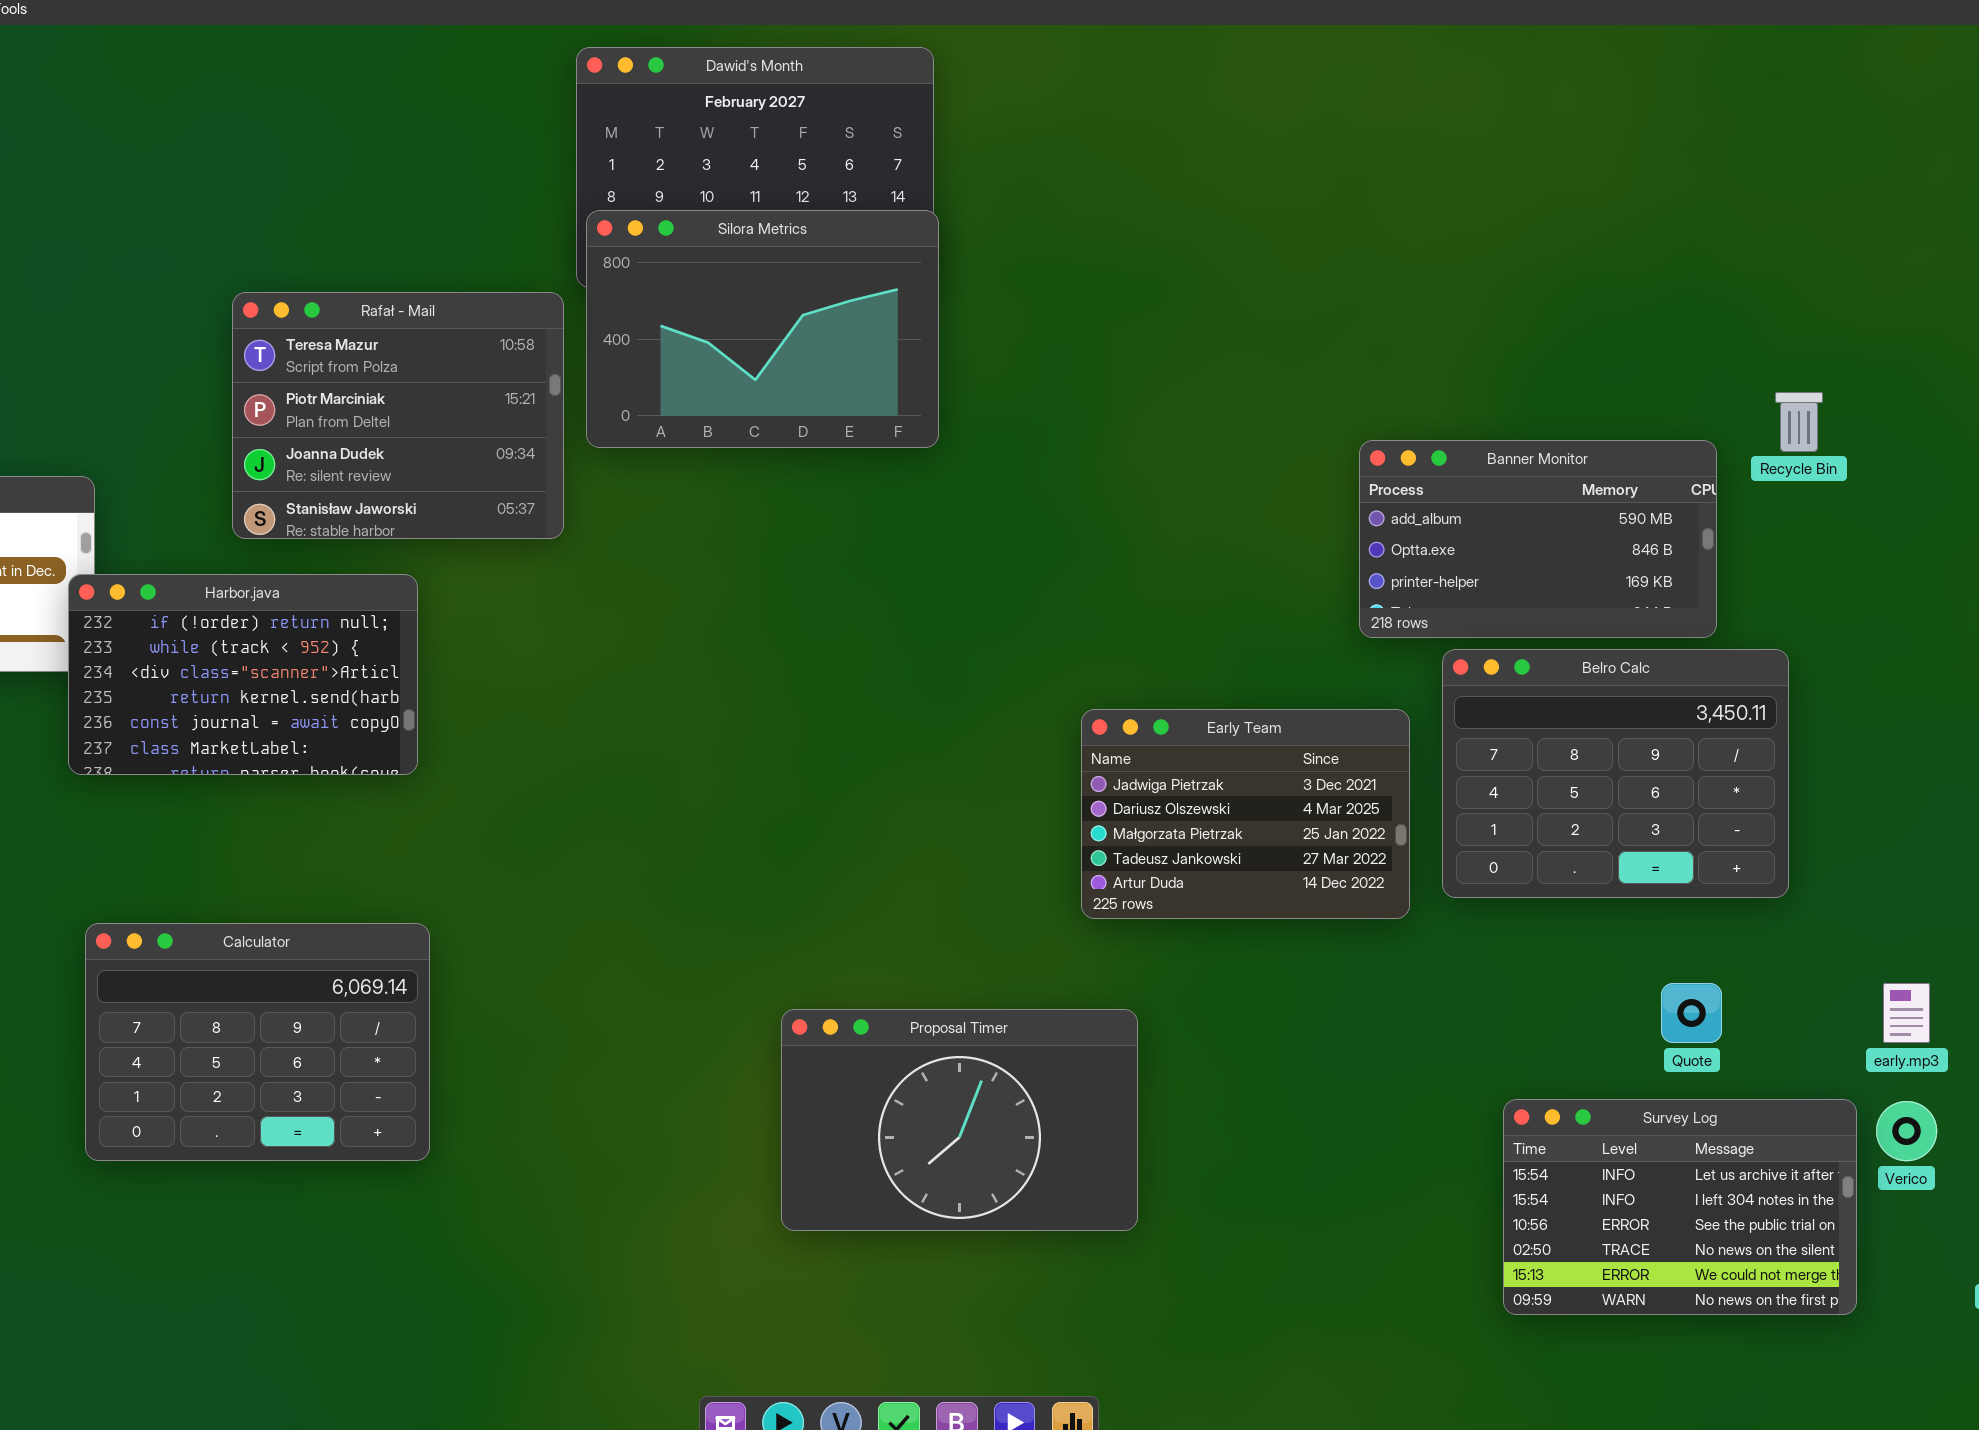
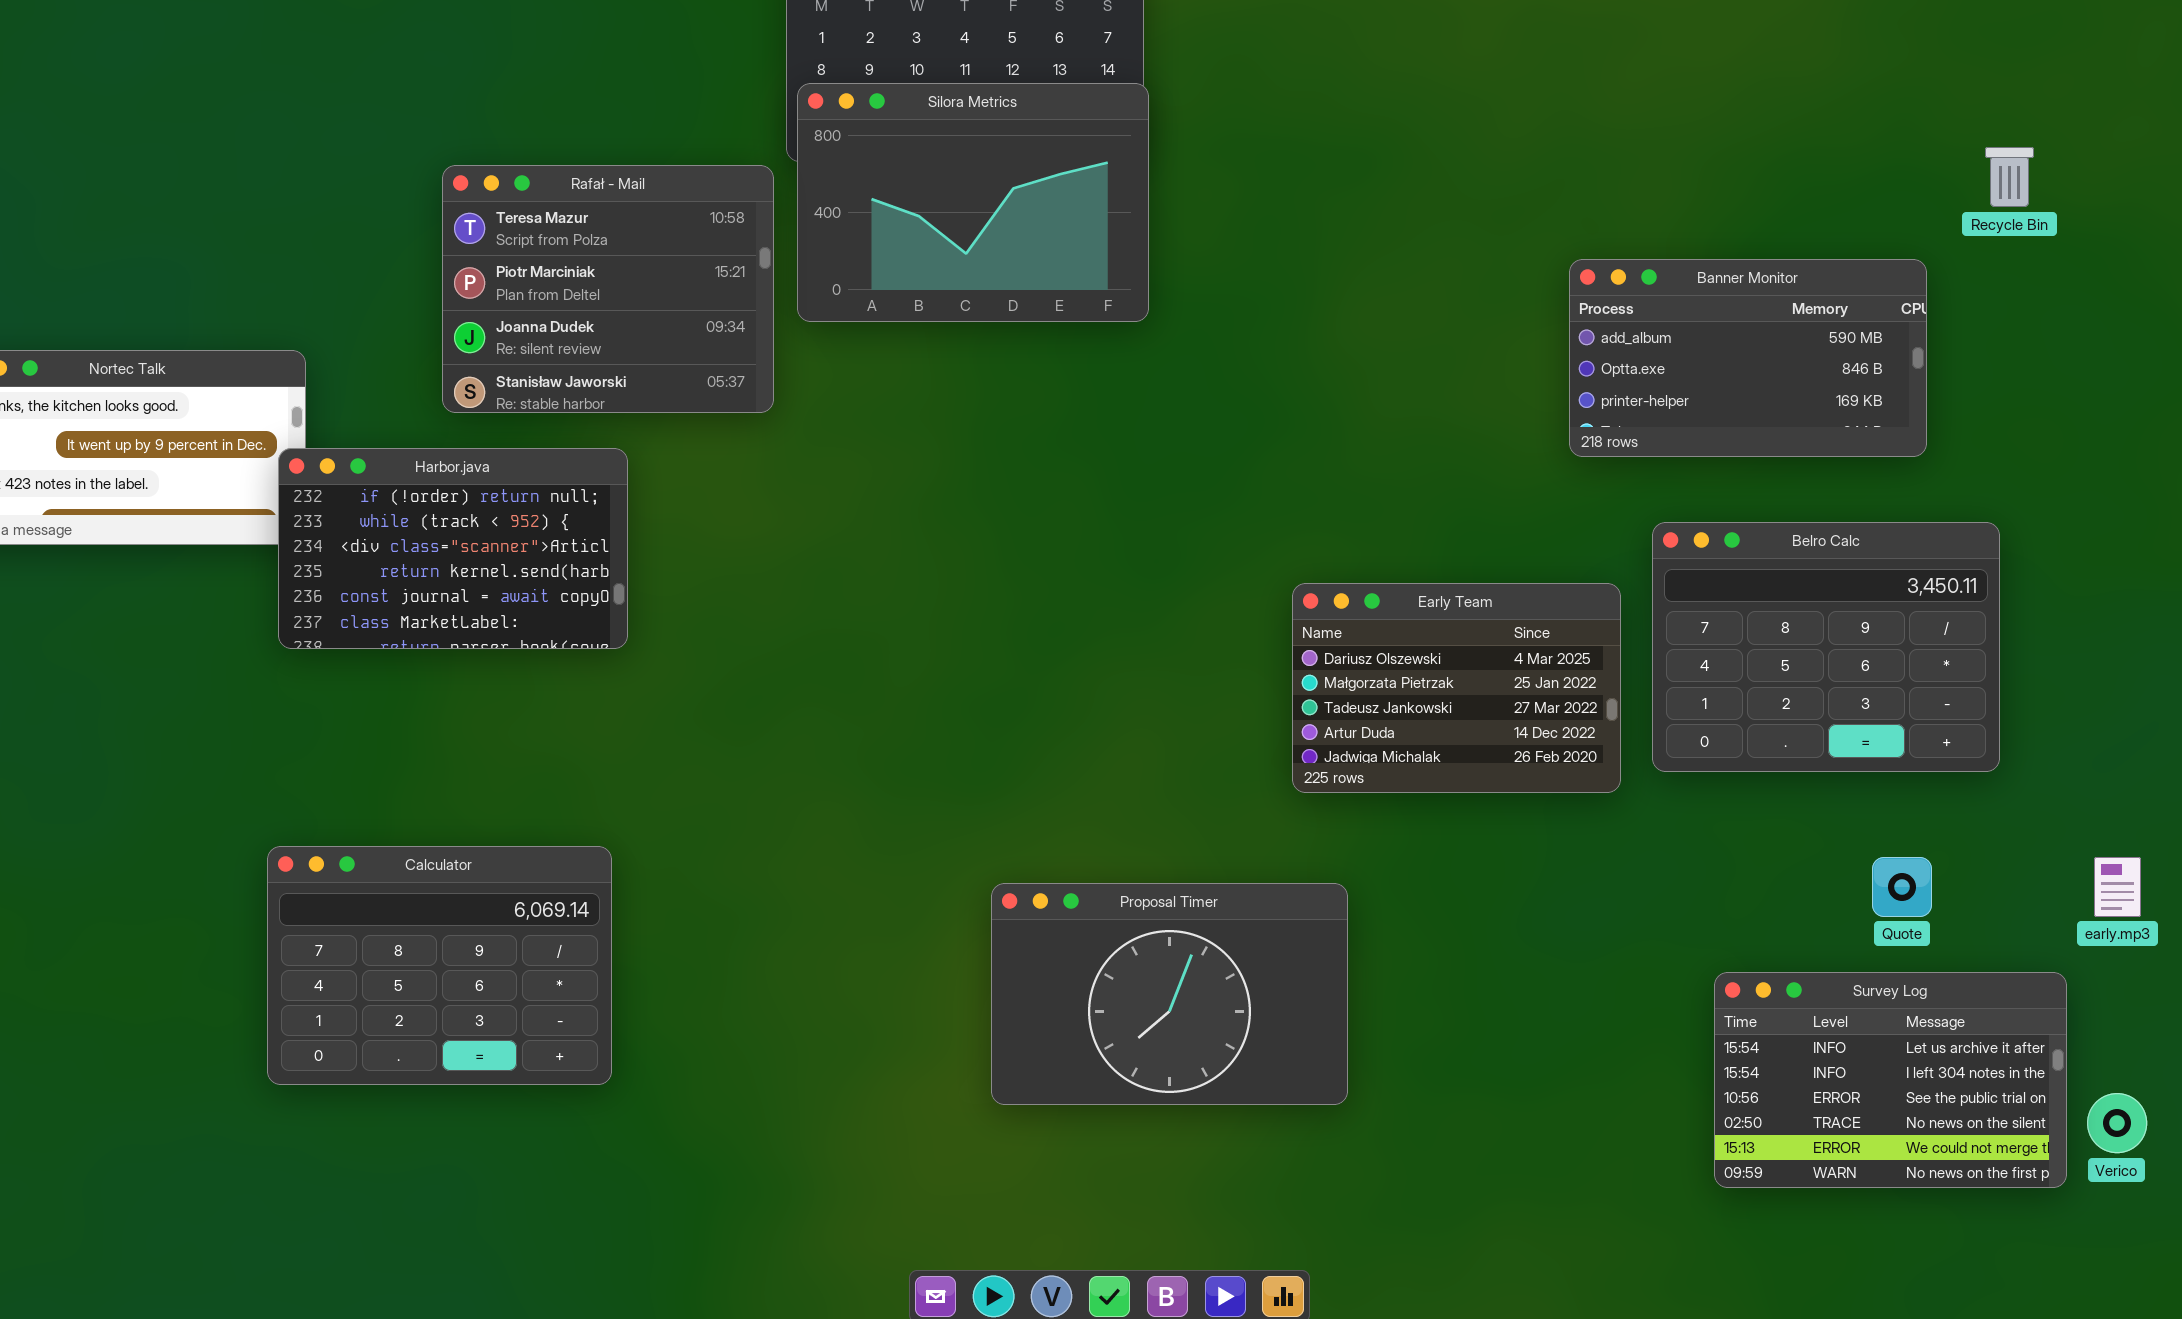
Recycle Bin: [1775,392,1823,452] -> [1985,147,2034,207], moved
Banner Monitor: [1359,440,1717,638] -> [1569,259,1927,457], moved
Early Team: [1081,709,1410,919] -> [1292,583,1621,793], scrolled down 1 row
Calculator: [85,923,430,1161] -> [267,846,612,1085], moved
Verico: [1876,1101,1937,1161] -> [2087,1093,2147,1153], moved

